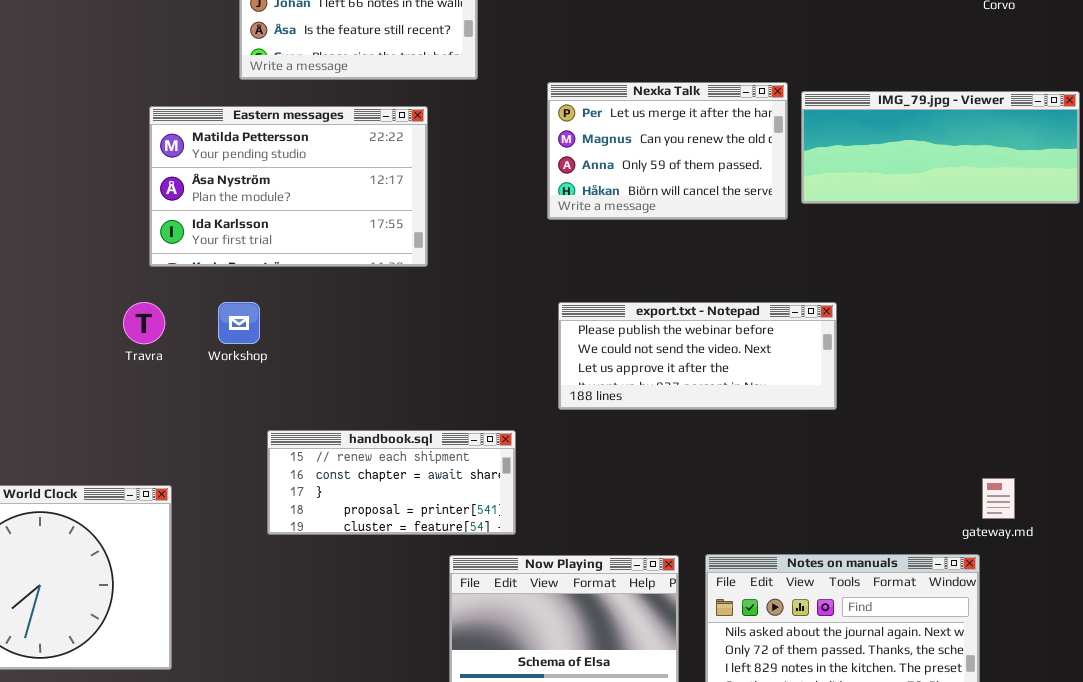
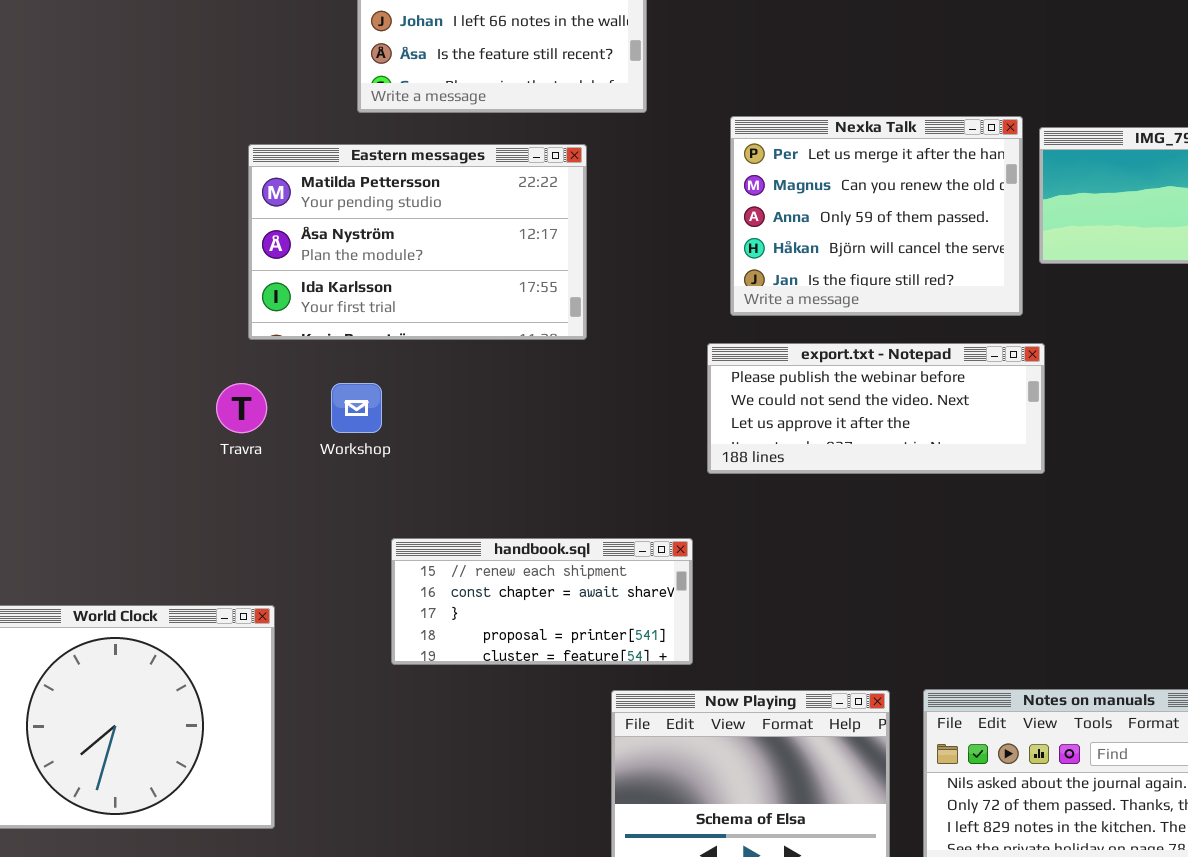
Nexka Talk: [547,82,788,220] -> [730,116,1023,316], resized
export.txt - Notepad: [558,302,837,410] -> [707,343,1045,474], moved

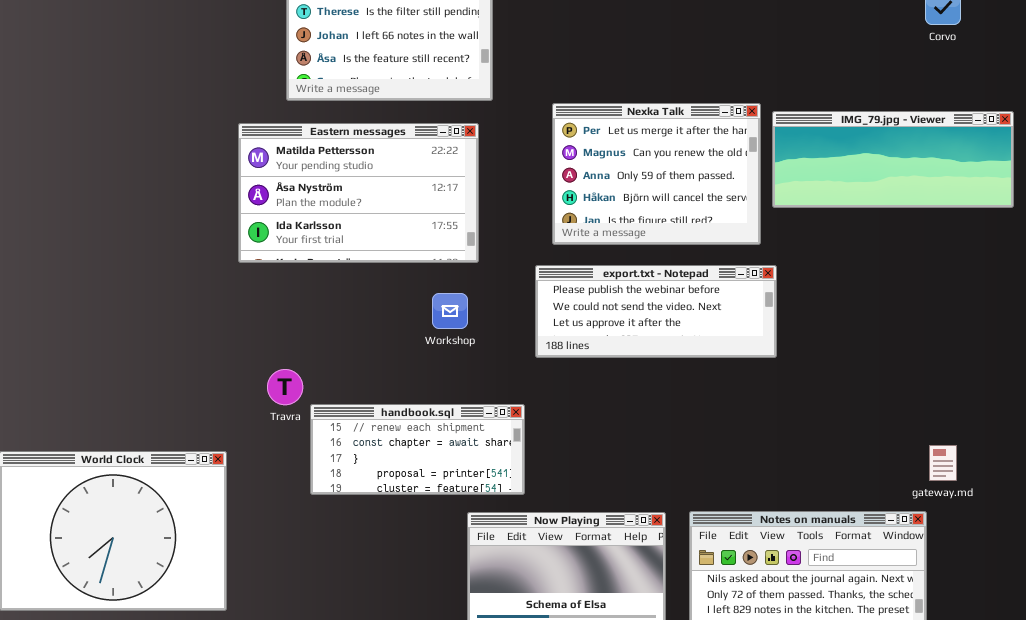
Eastern messages: [248,144,587,340] -> [238,123,479,263], moved
Travra: [216,383,267,433] -> [267,369,303,405], moved
Workshop: [331,383,382,433] -> [432,293,468,329], moved

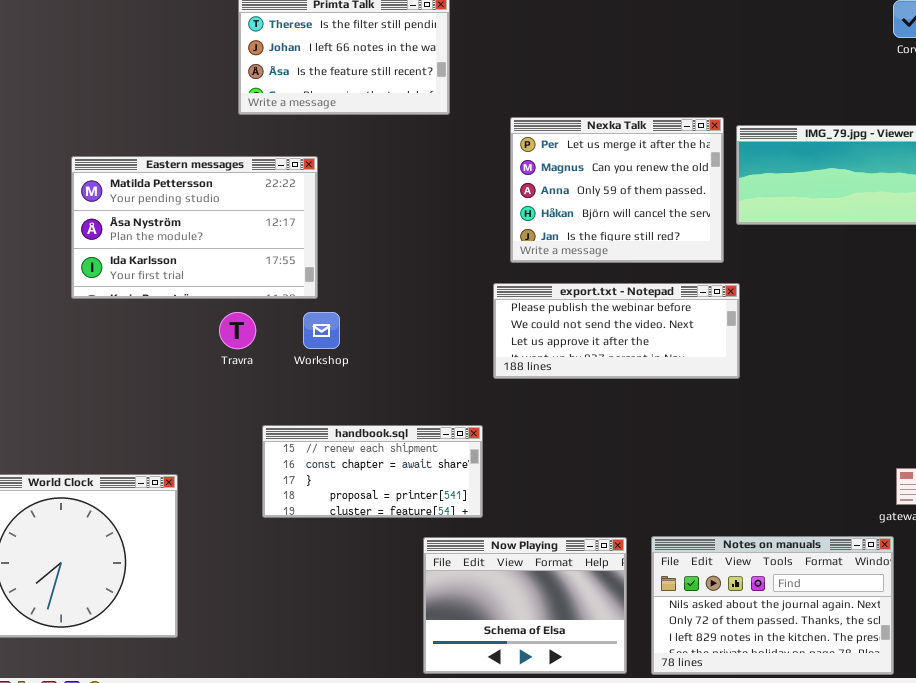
Eastern messages: [238,123,479,263] -> [71,156,318,299], moved
Workshop: [432,293,468,329] -> [303,312,340,349], moved
Travra: [267,369,303,405] -> [219,312,256,349], moved

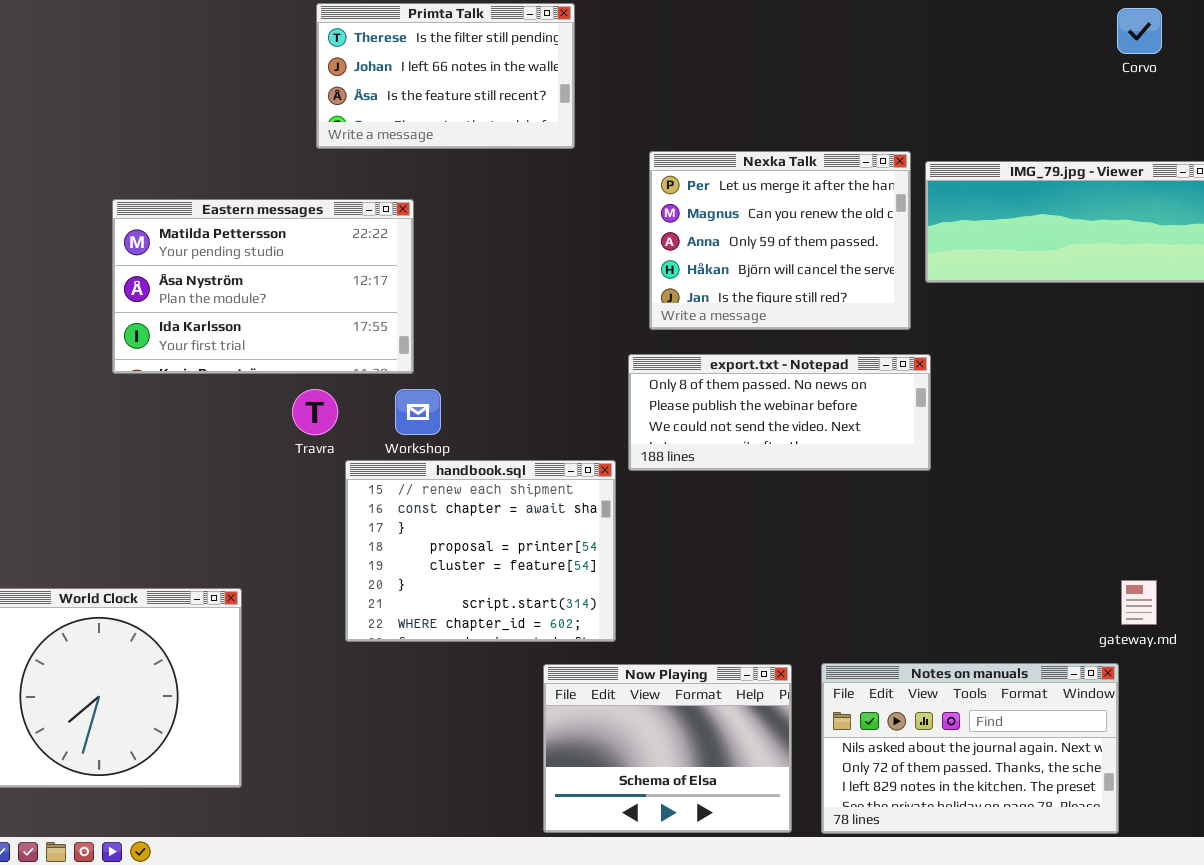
export.txt - Notepad: [493,283,740,379] -> [628,354,931,471], scrolled up 1 row
handbook.sql: [262,425,483,518] -> [345,460,616,642], resized

